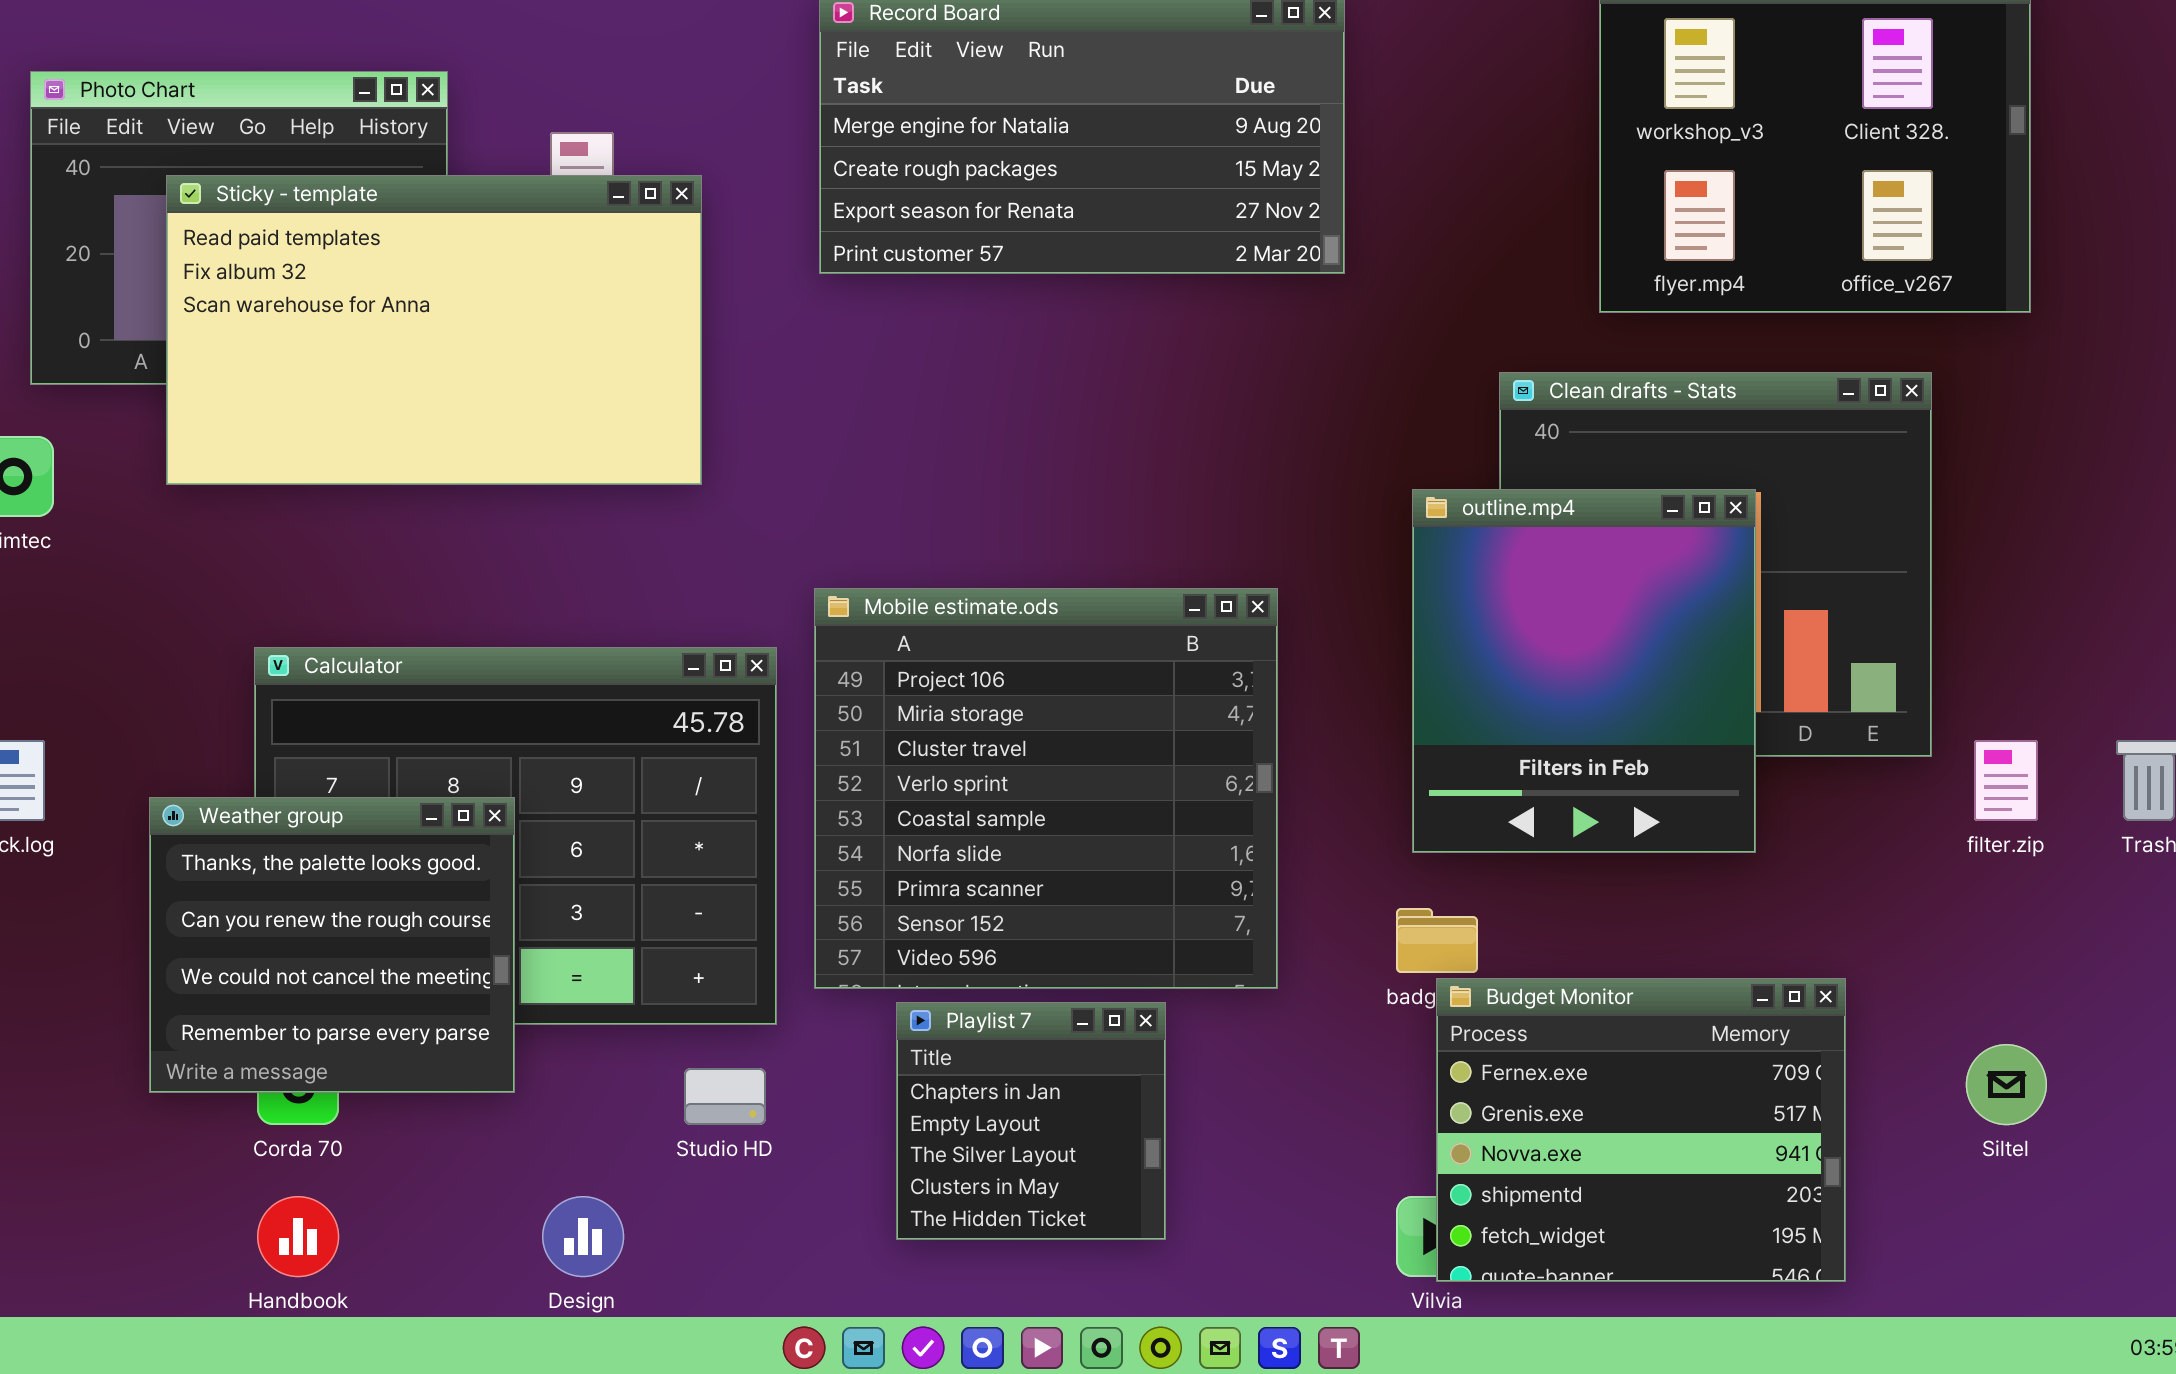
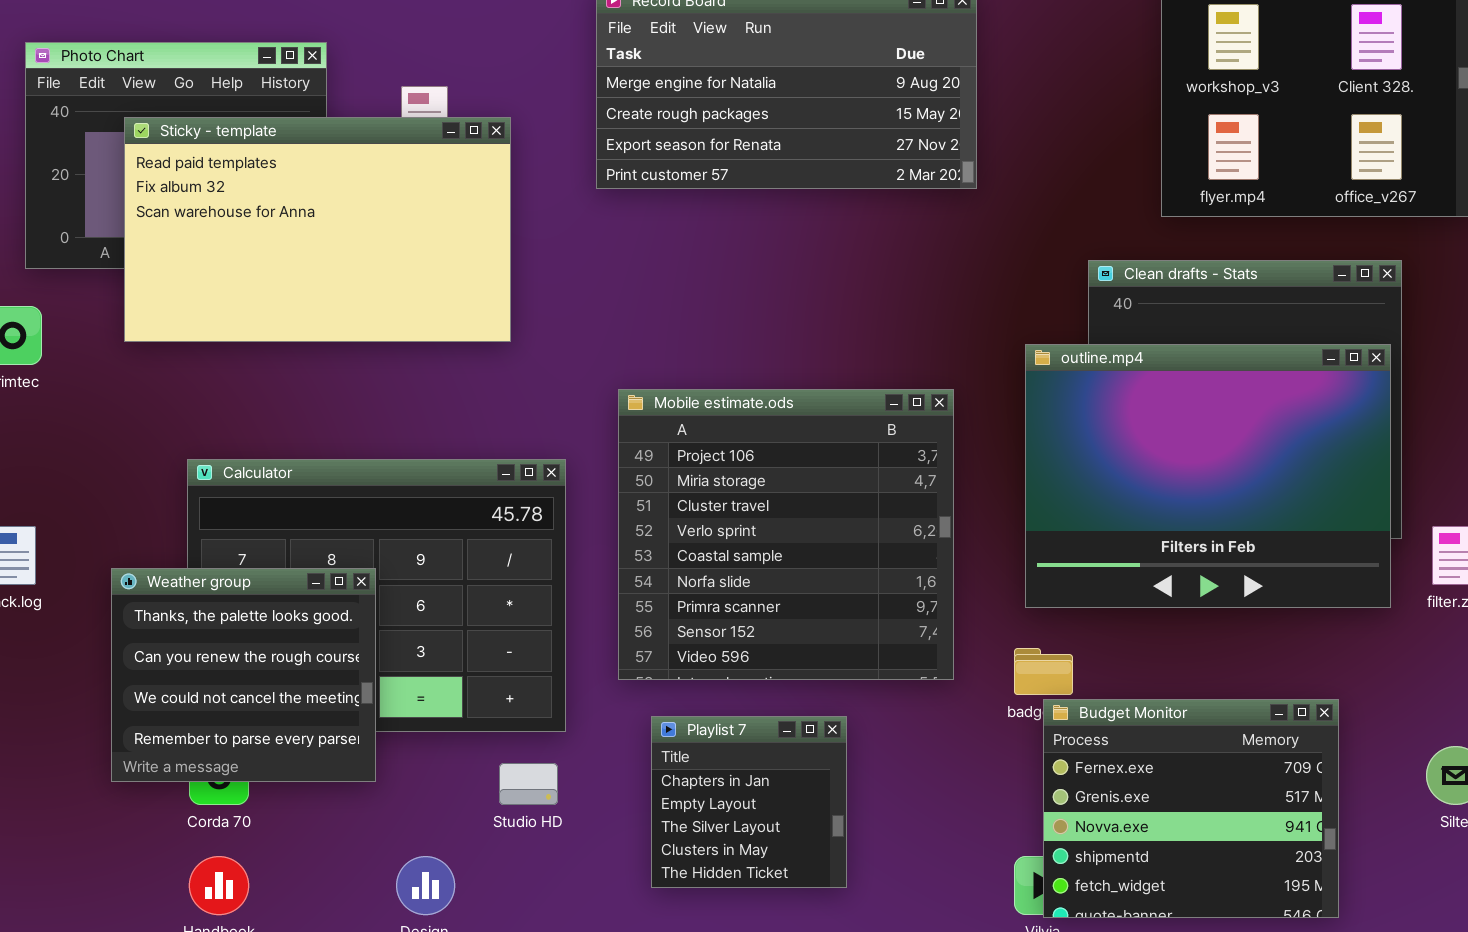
outline.mp4: [1412,489,1756,853] -> [1025,344,1391,608], resized
Mobile estimate.ods: [814,588,1278,989] -> [618,389,954,680], moved

